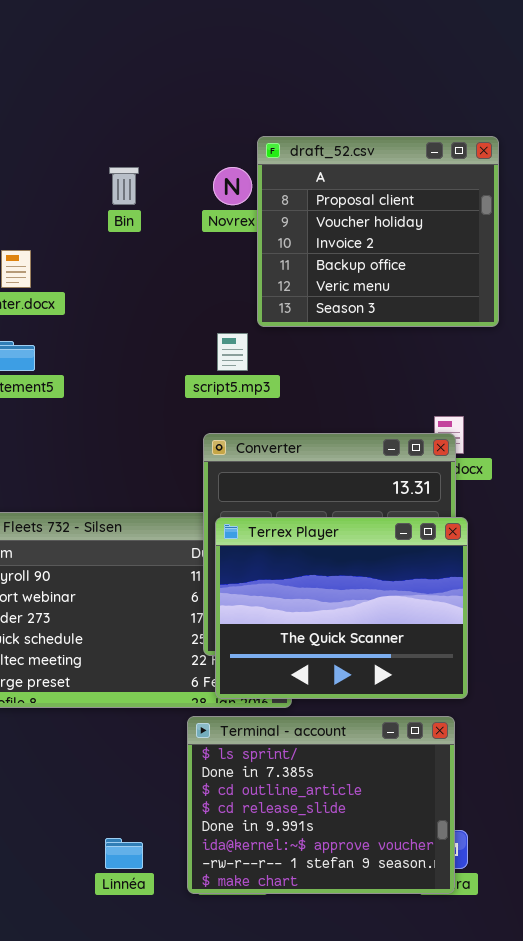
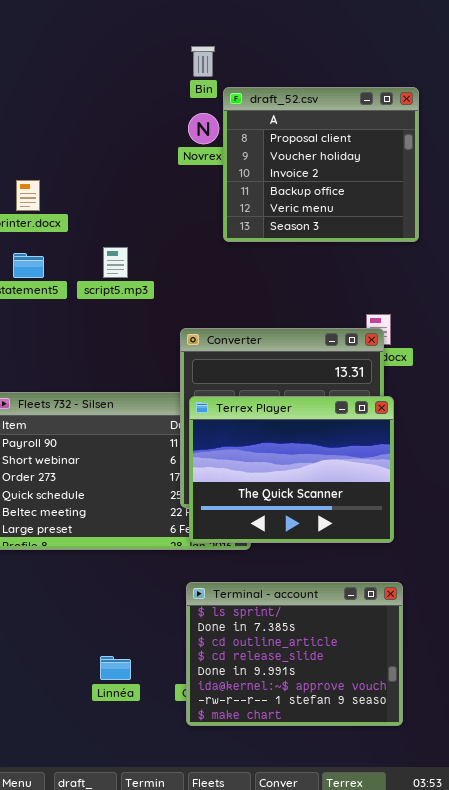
Bin: [109,167,139,205] -> [191,46,215,77], moved
script5.mp3: [217,333,248,371] -> [103,247,128,278], moved
Terminal - account: [187,716,455,894] -> [186,582,403,726], moved

